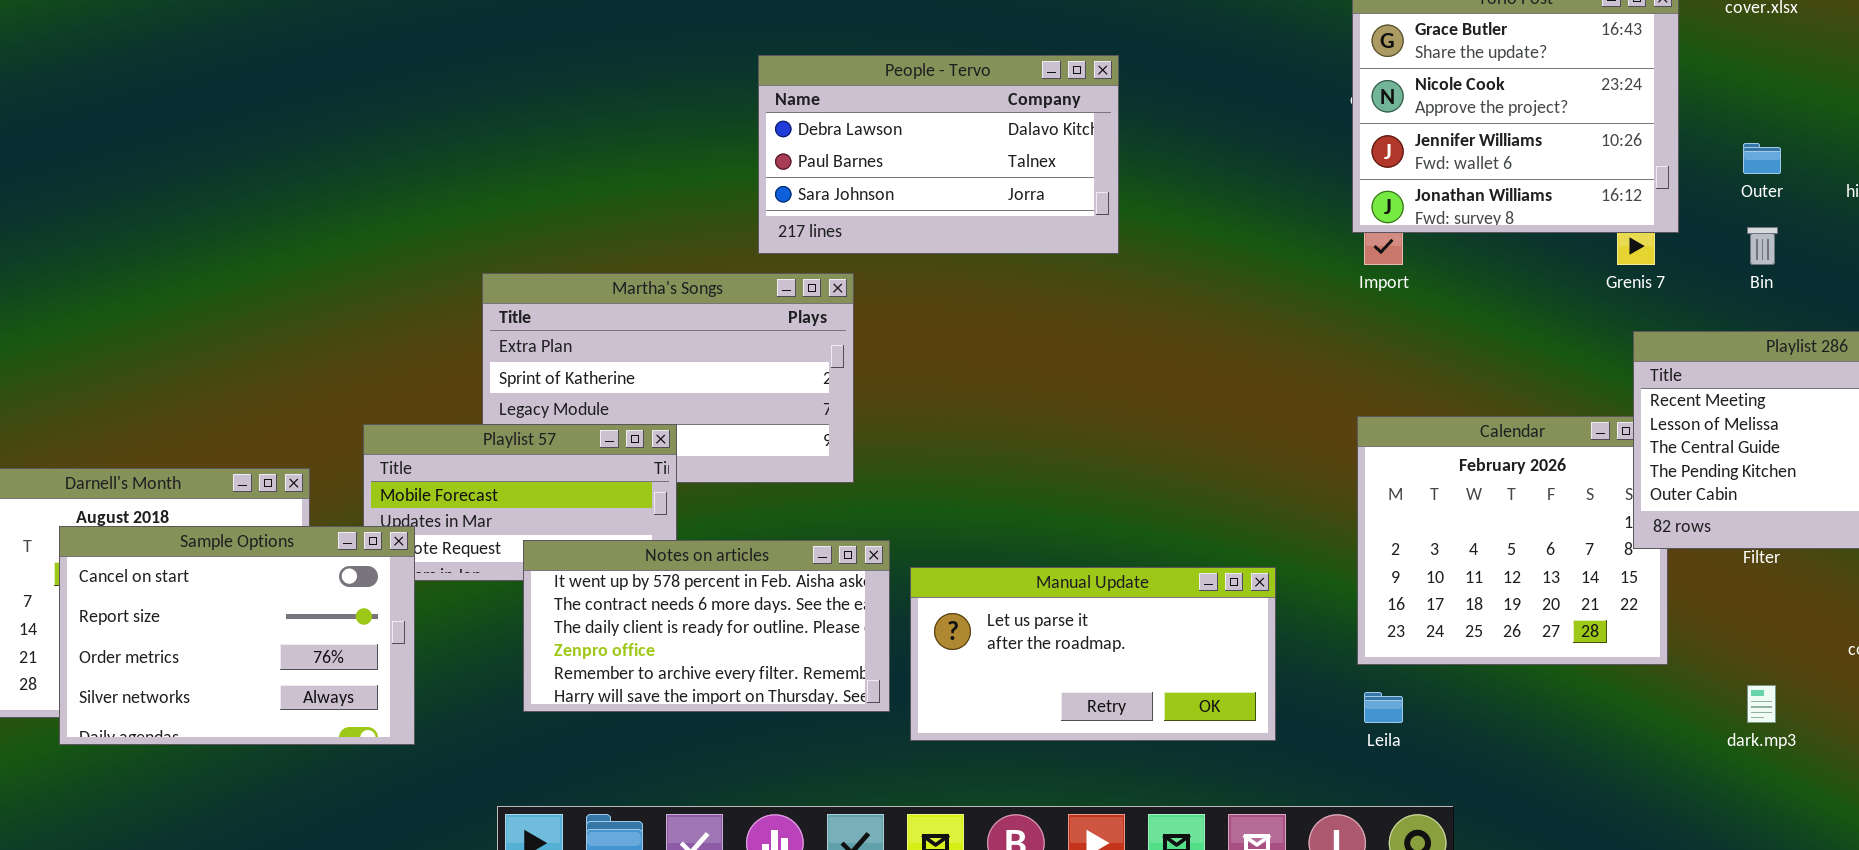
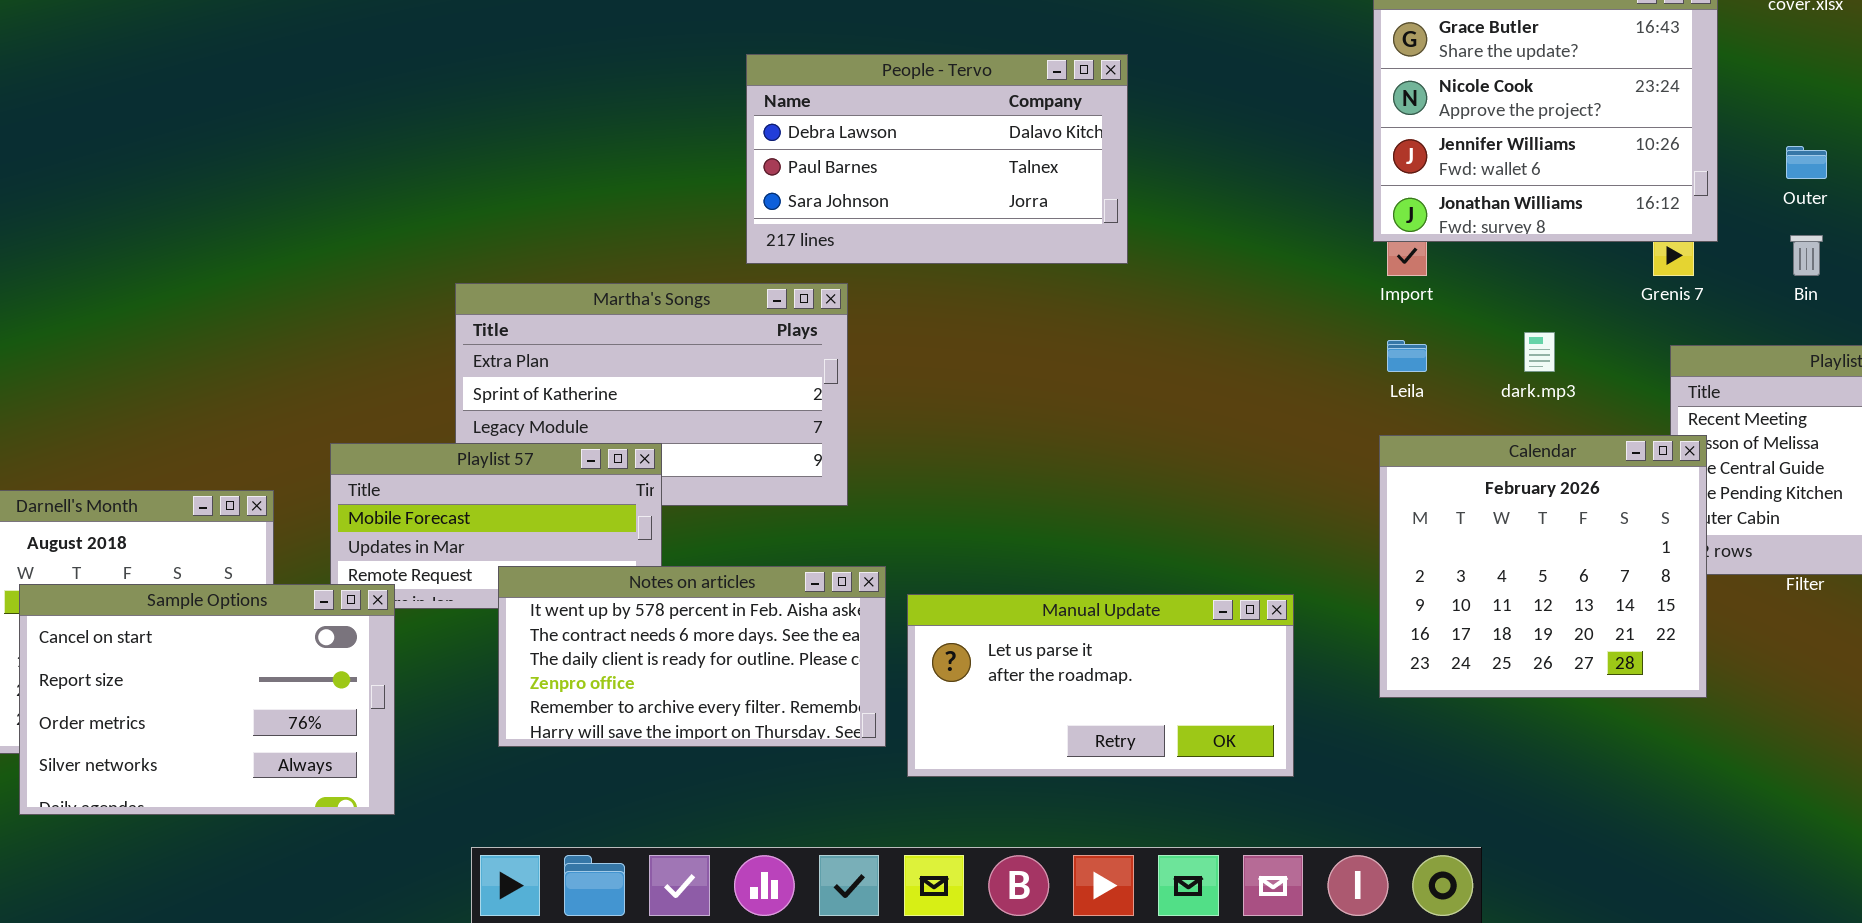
Calendar: [1357,416,1668,665] -> [1379,435,1707,698], raised
Sample Options: [59,526,415,745] -> [19,584,395,815], moved
dark.mp3: [1747,685,1776,723] -> [1524,332,1555,372], moved
Leila: [1364,692,1403,723] -> [1387,340,1427,372], moved

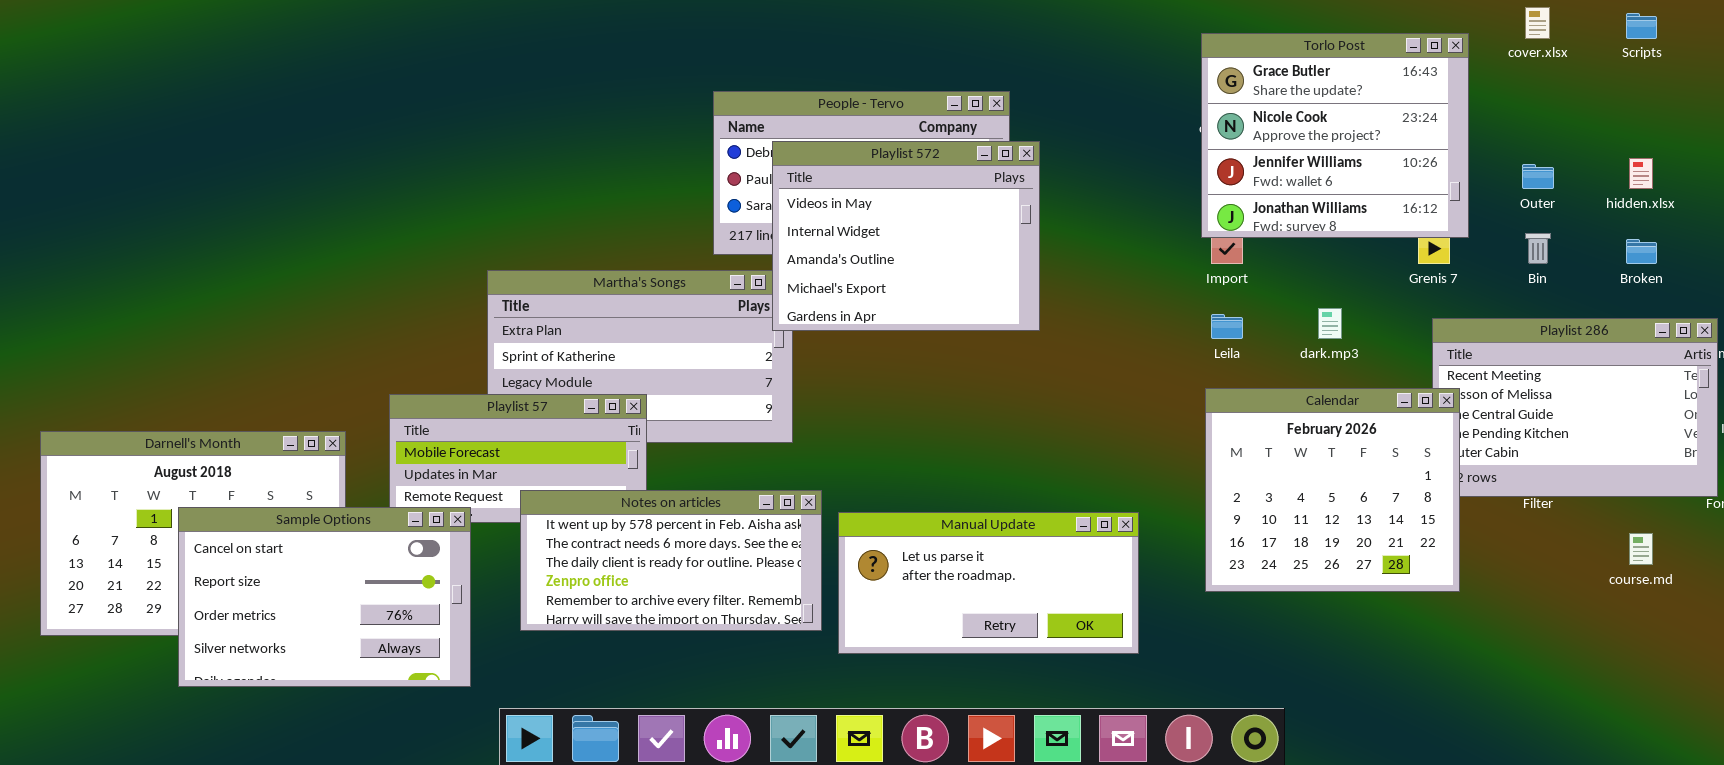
Playlist 572: none -> [772,141,1040,331], opened
Sample Options: [19,584,395,815] -> [178,507,471,687], moved

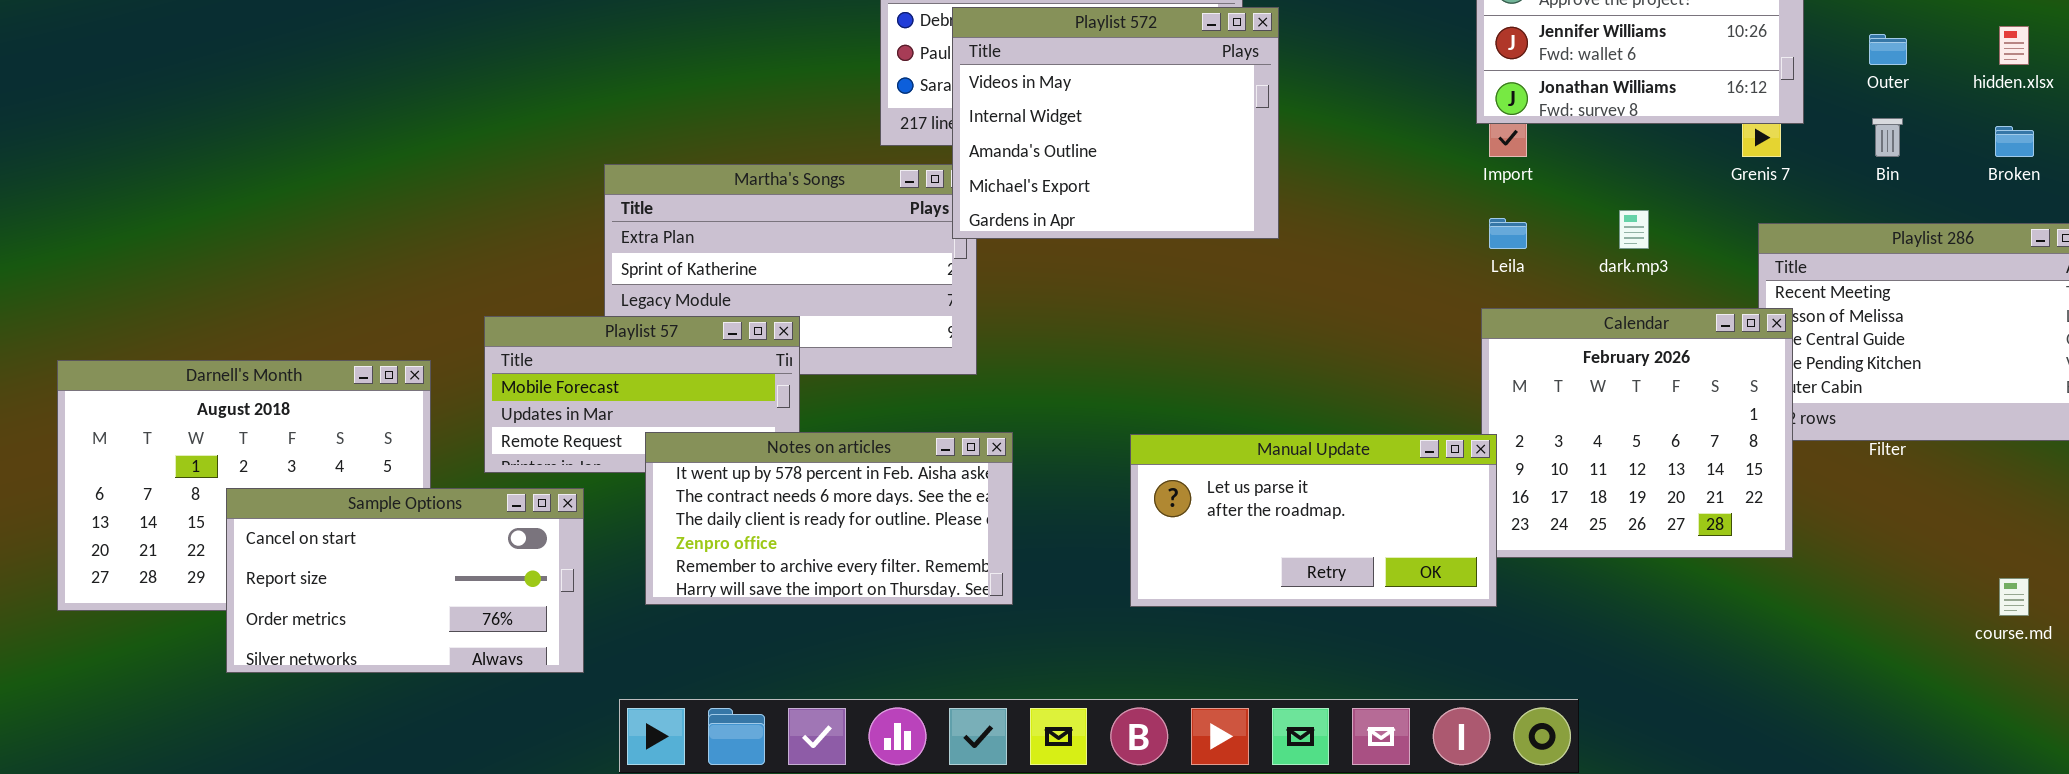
Sample Options: [178,507,471,687] -> [226,488,584,673], resized
Manual Update: [838,512,1139,654] -> [1130,434,1497,607], moved
course.md: [1629,533,1653,565] -> [1999,578,2029,616], moved

